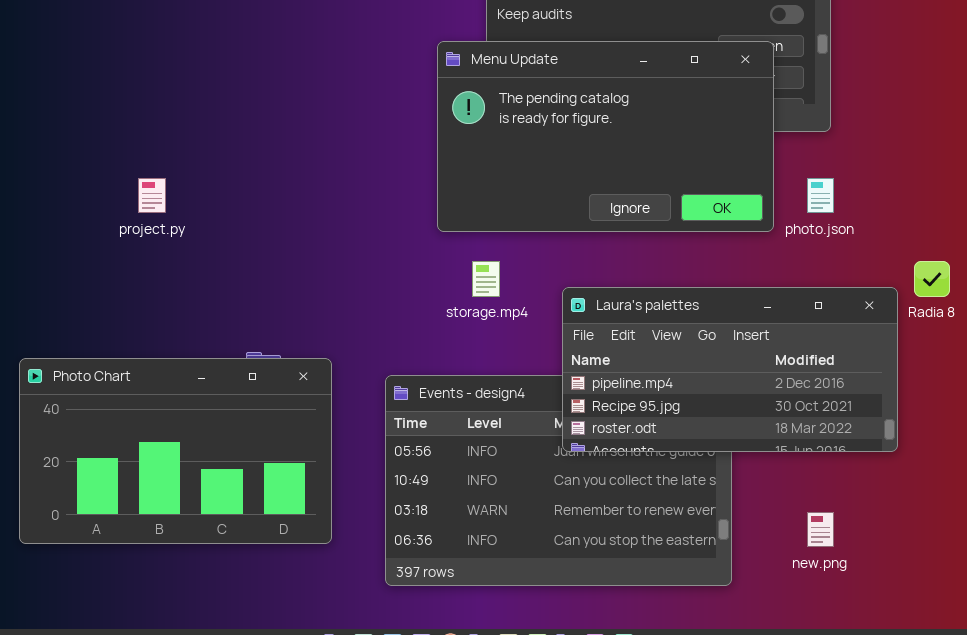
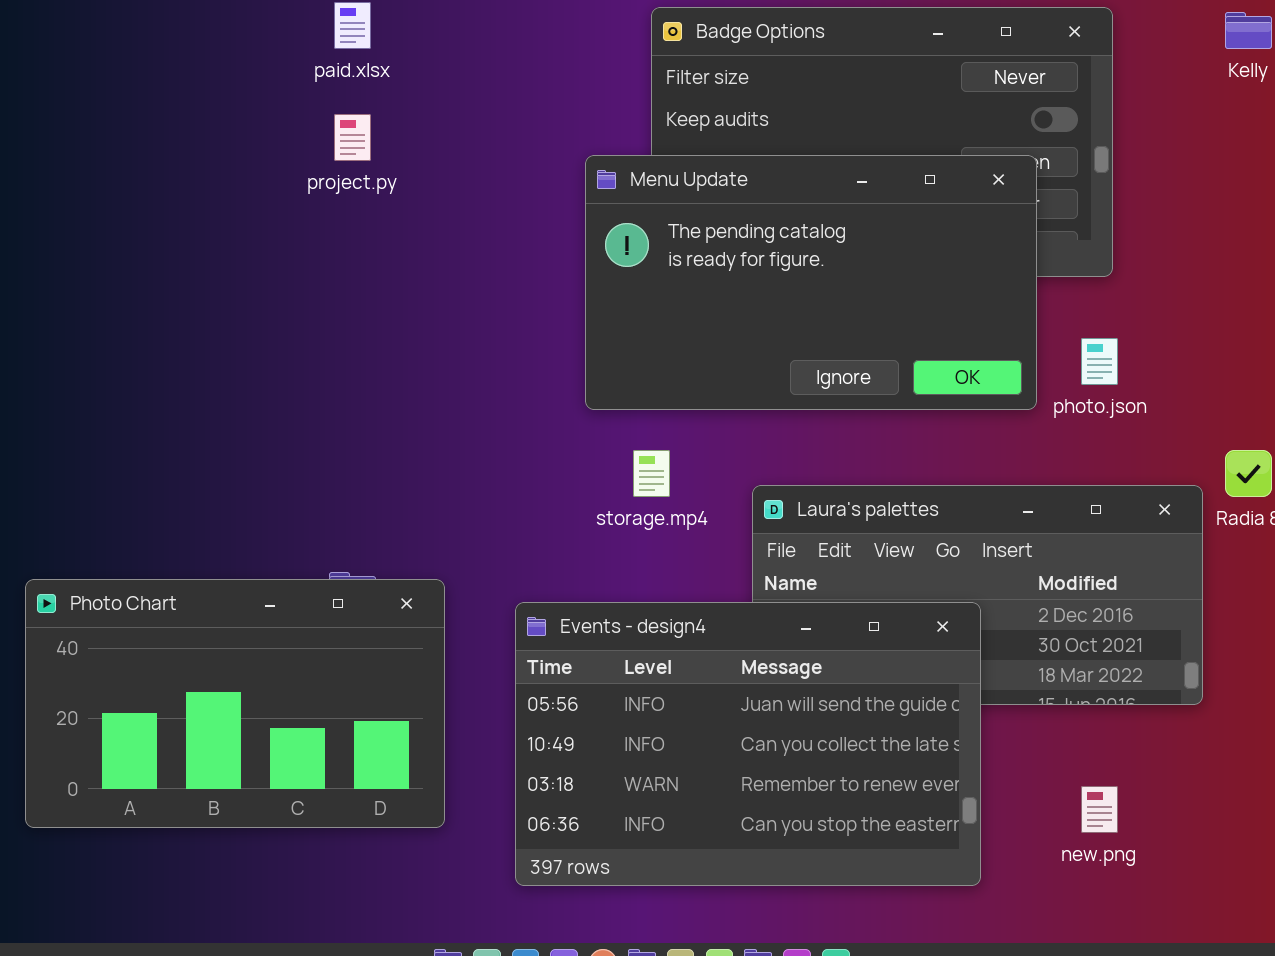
project.py: [138,178,166,213] -> [334,114,371,161], moved
Events - design4: [385,375,732,586] -> [515,602,981,886], raised

